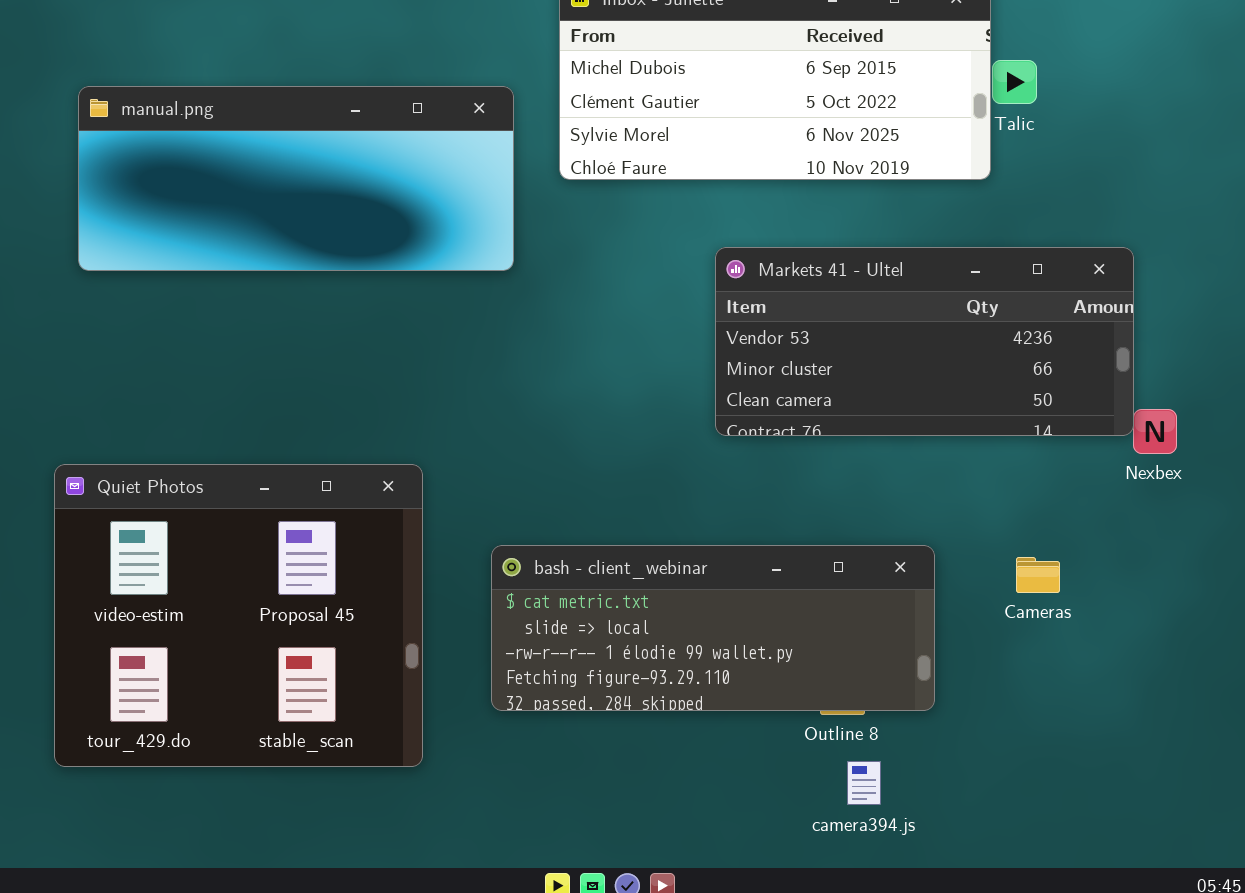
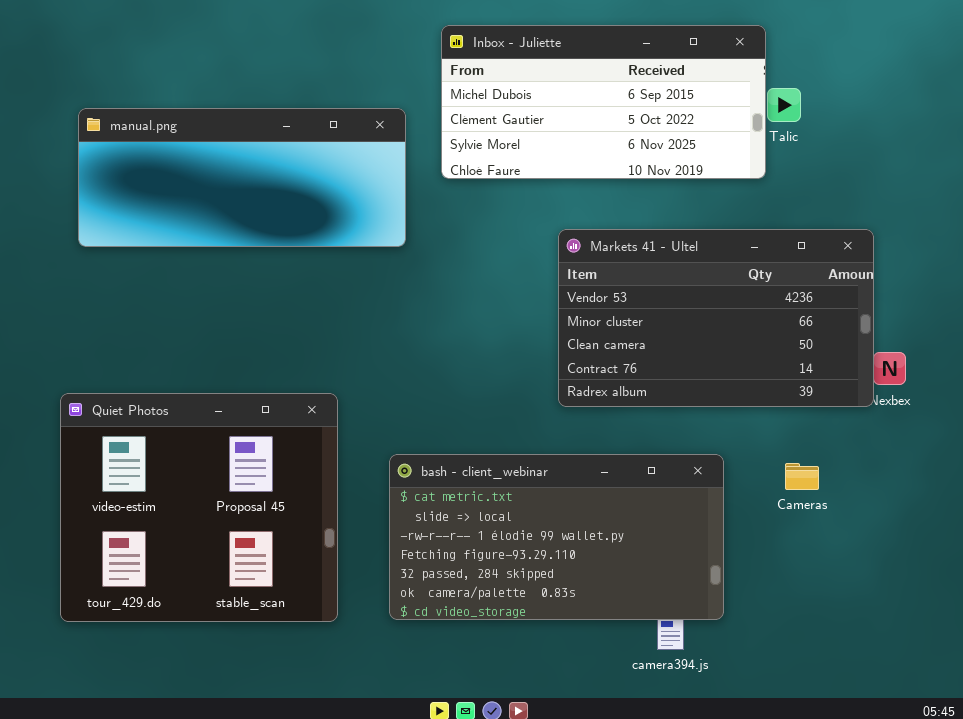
Markets 41 - Ultel: [715,247,1134,436] -> [558,229,874,407], resized
bash - client_webinar: [491,545,935,711] -> [389,454,724,620], resized

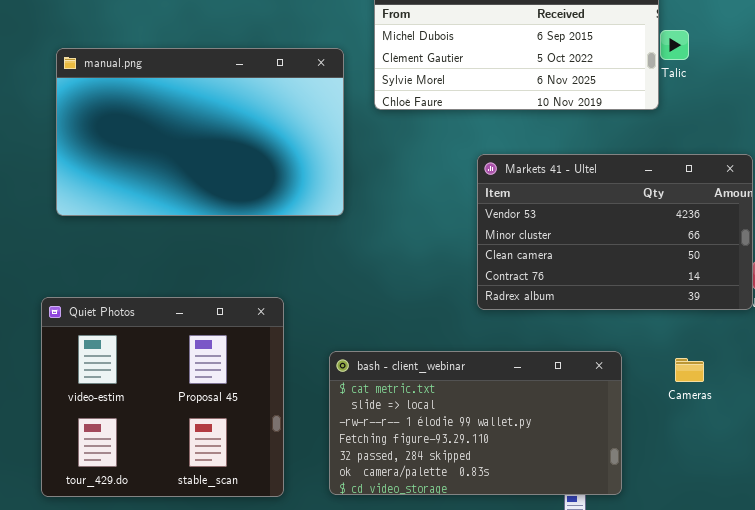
manual.png: [78,108,406,247] -> [56,48,344,216], resized

